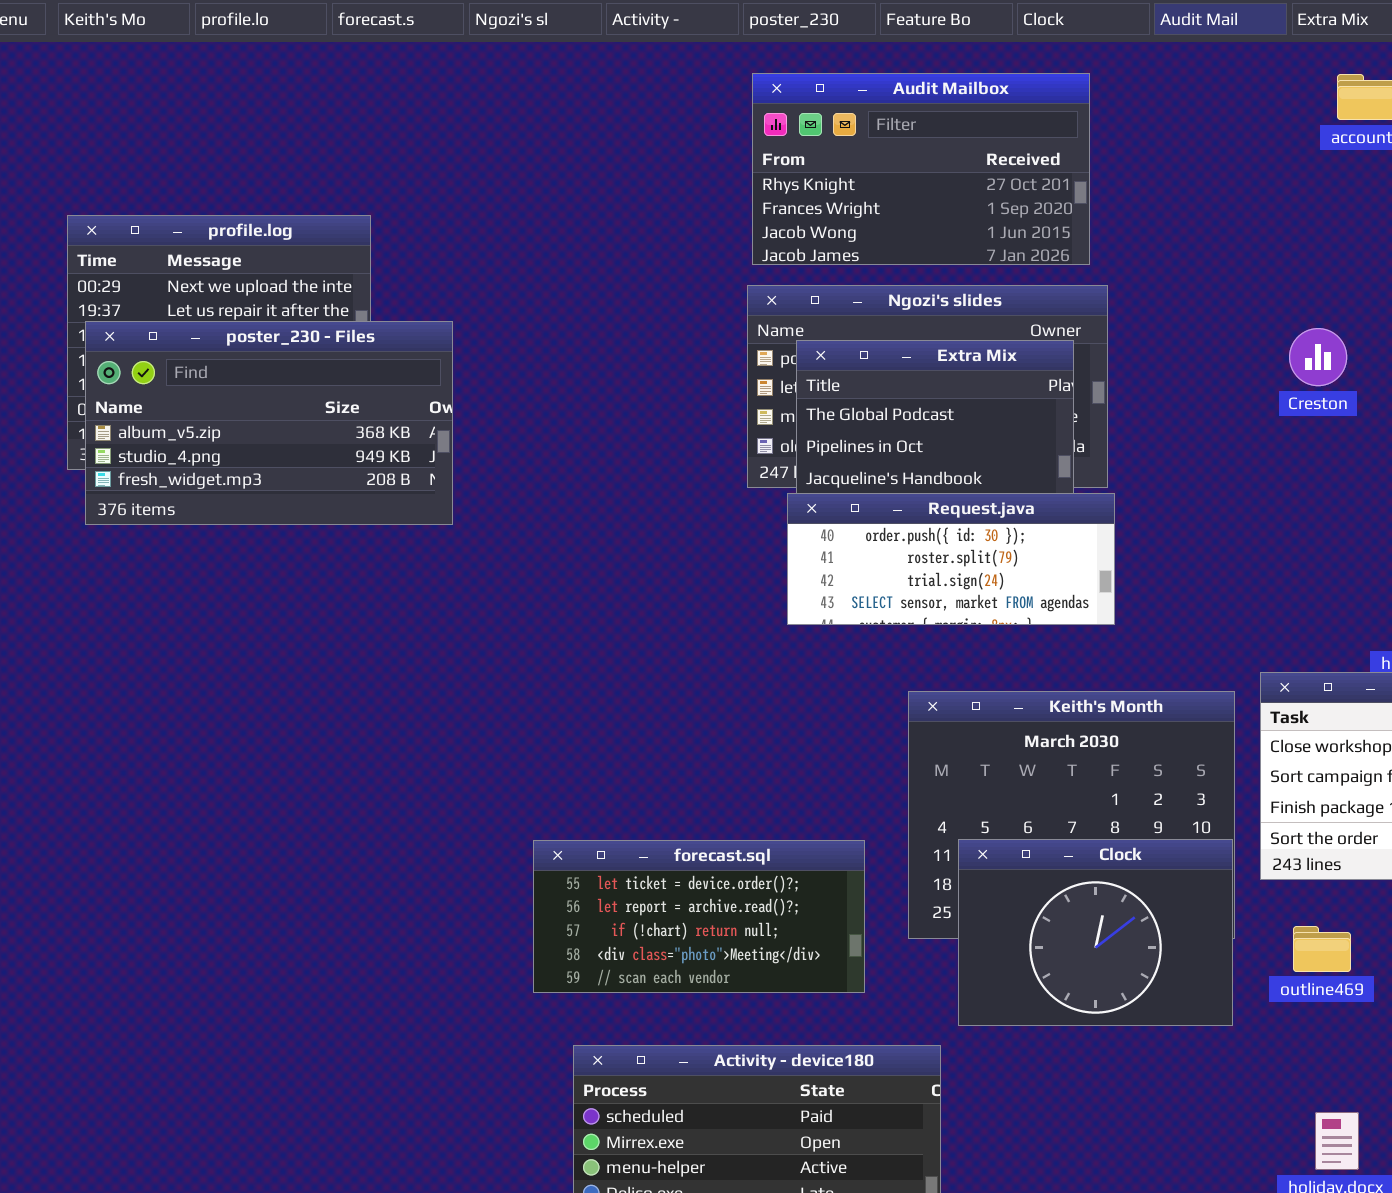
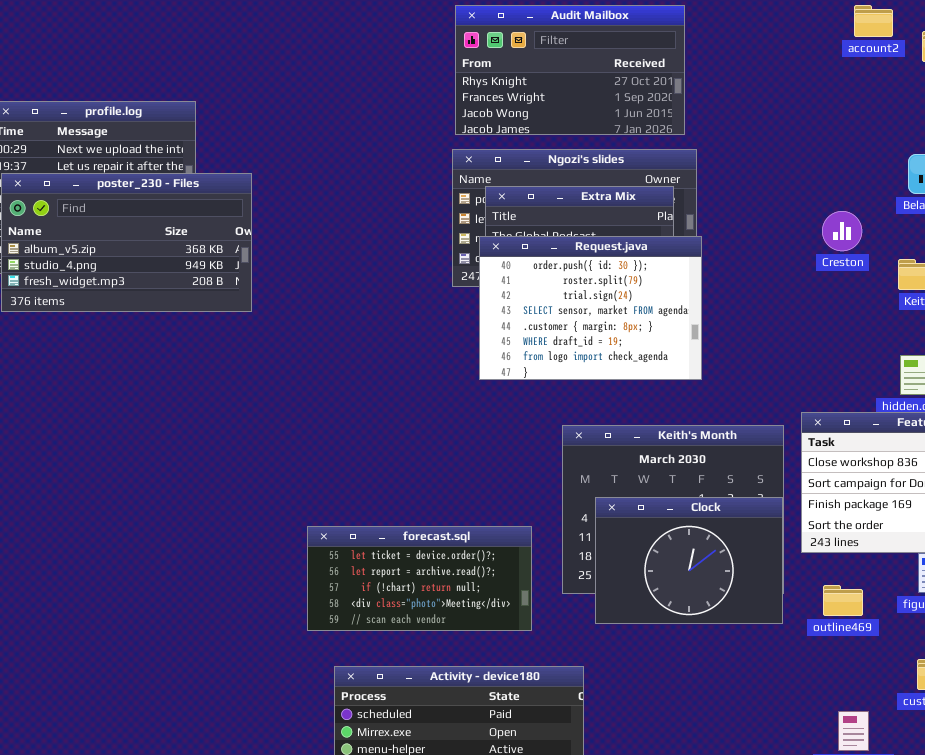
Creston: [1289,328,1347,386] -> [822,211,862,251], moved
Request.java: [787,493,1115,625] -> [479,236,702,380], resized
Clock: [958,839,1233,1026] -> [595,497,783,624], moved

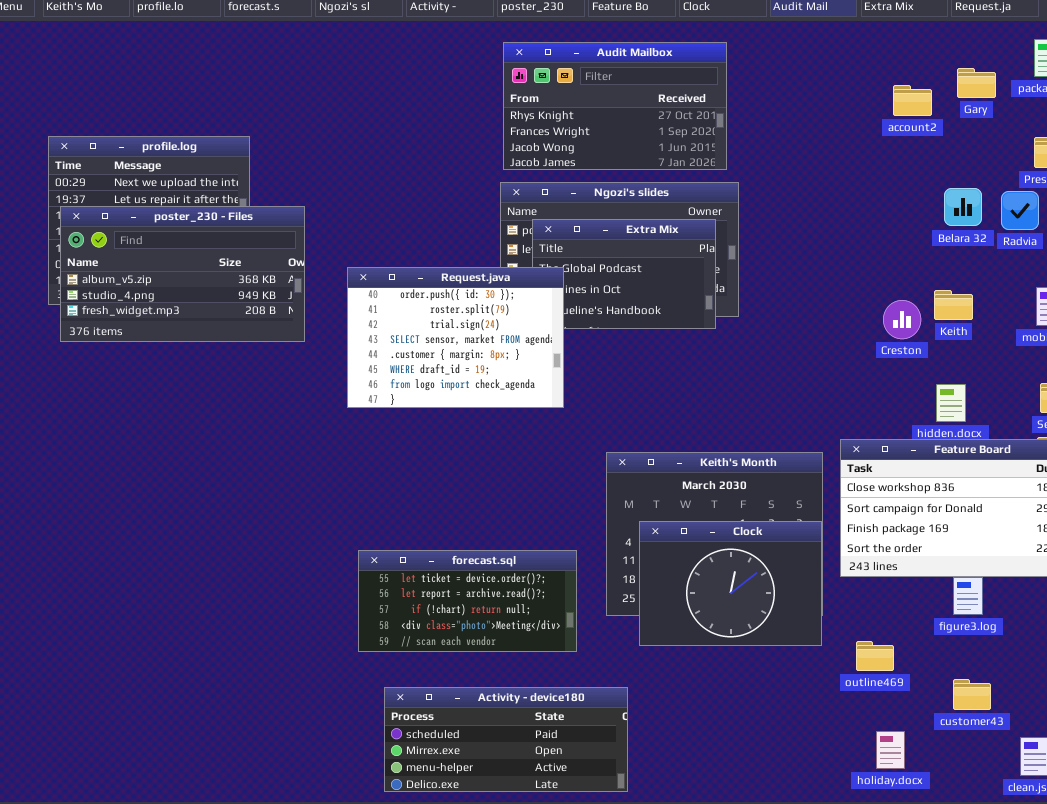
account2: [854,5,893,37] -> [893,85,932,116], moved
Creston: [822,211,862,251] -> [883,300,921,339], moved
Request.java: [479,236,702,380] -> [347,267,564,408], moved
outline469: [823,585,863,616] -> [856,641,894,671], moved

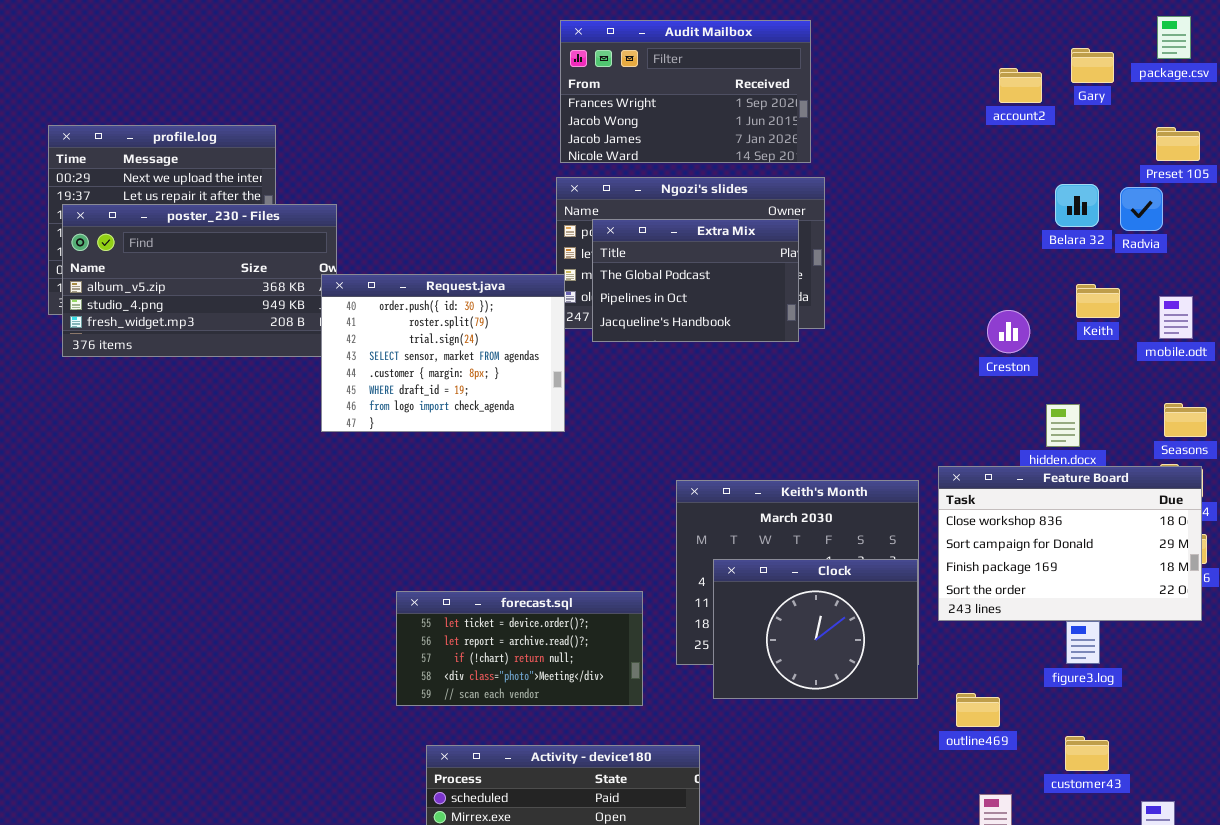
Audit Mailbox: [503,42,727,170] -> [560,20,811,163], scrolled down 1 row
Request.java: [347,267,564,408] -> [321,274,565,432], moved
Keith: [934,290,973,320] -> [1076,284,1120,318], moved

